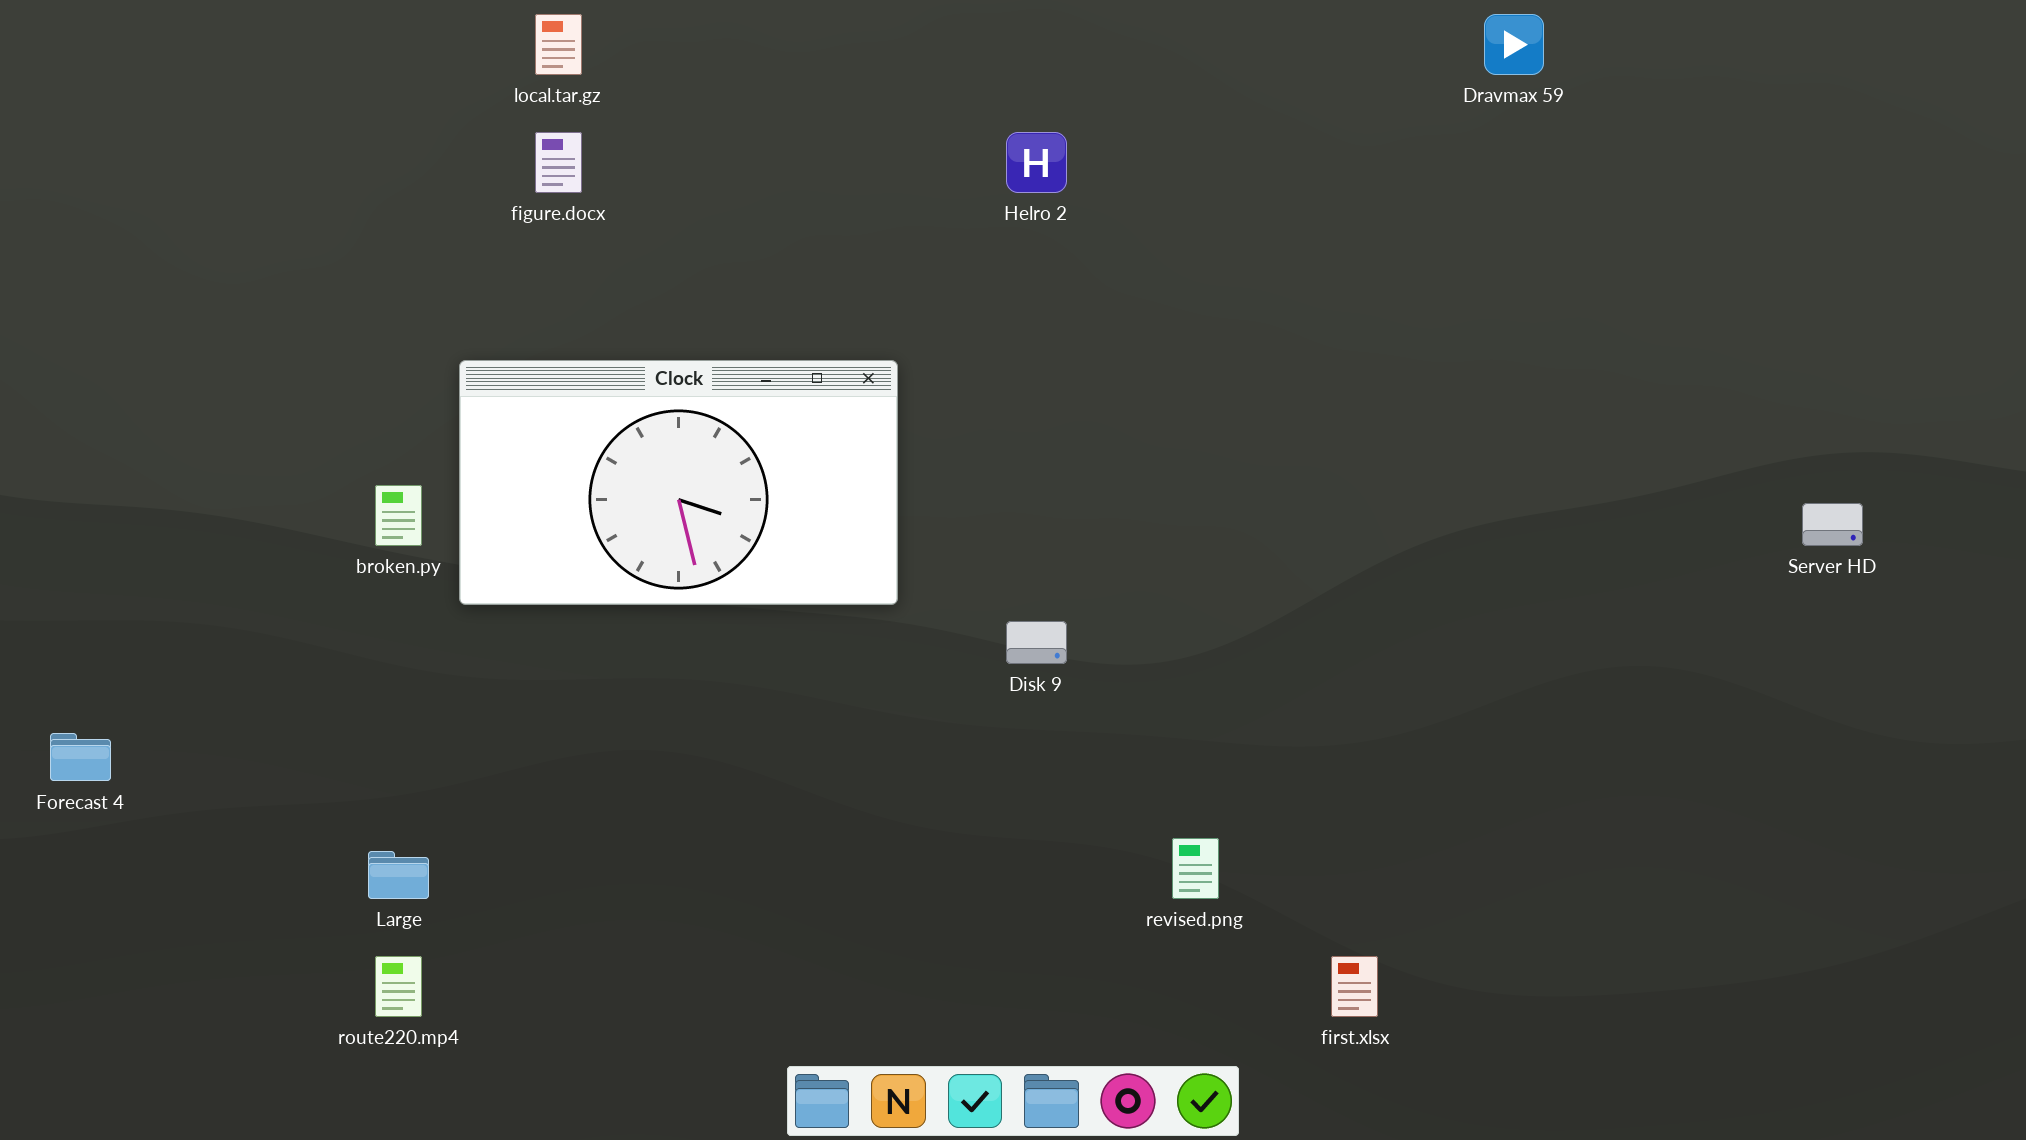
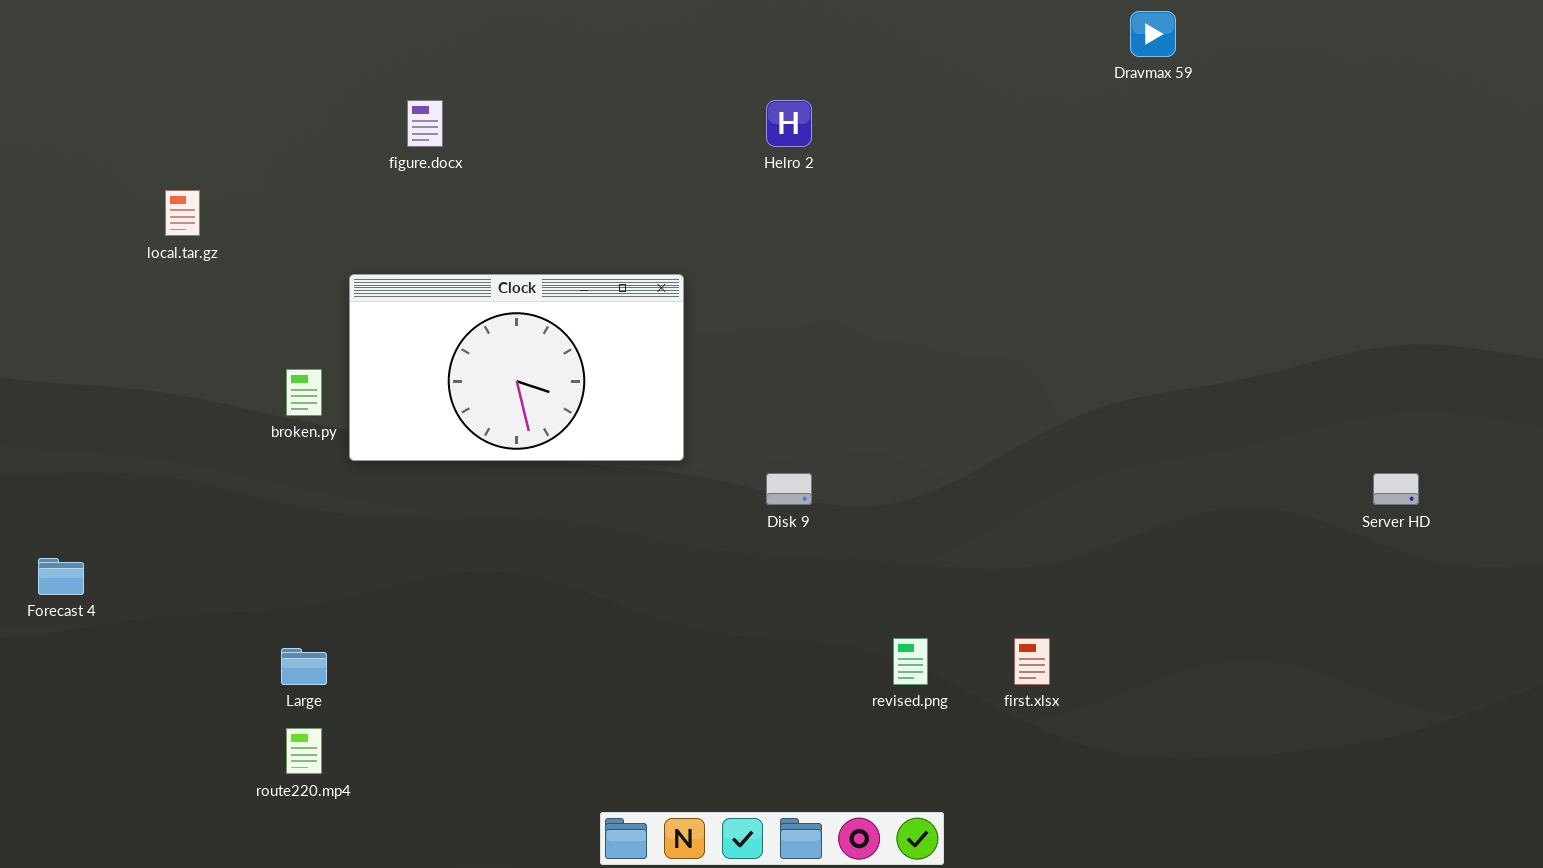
local.tar.gz: [535,14,582,75] -> [165,190,200,236], moved
Server HD: [1802,503,1863,546] -> [1373,473,1419,505], moved
first.xlsx: [1331,956,1378,1017] -> [1014,638,1050,685], moved

